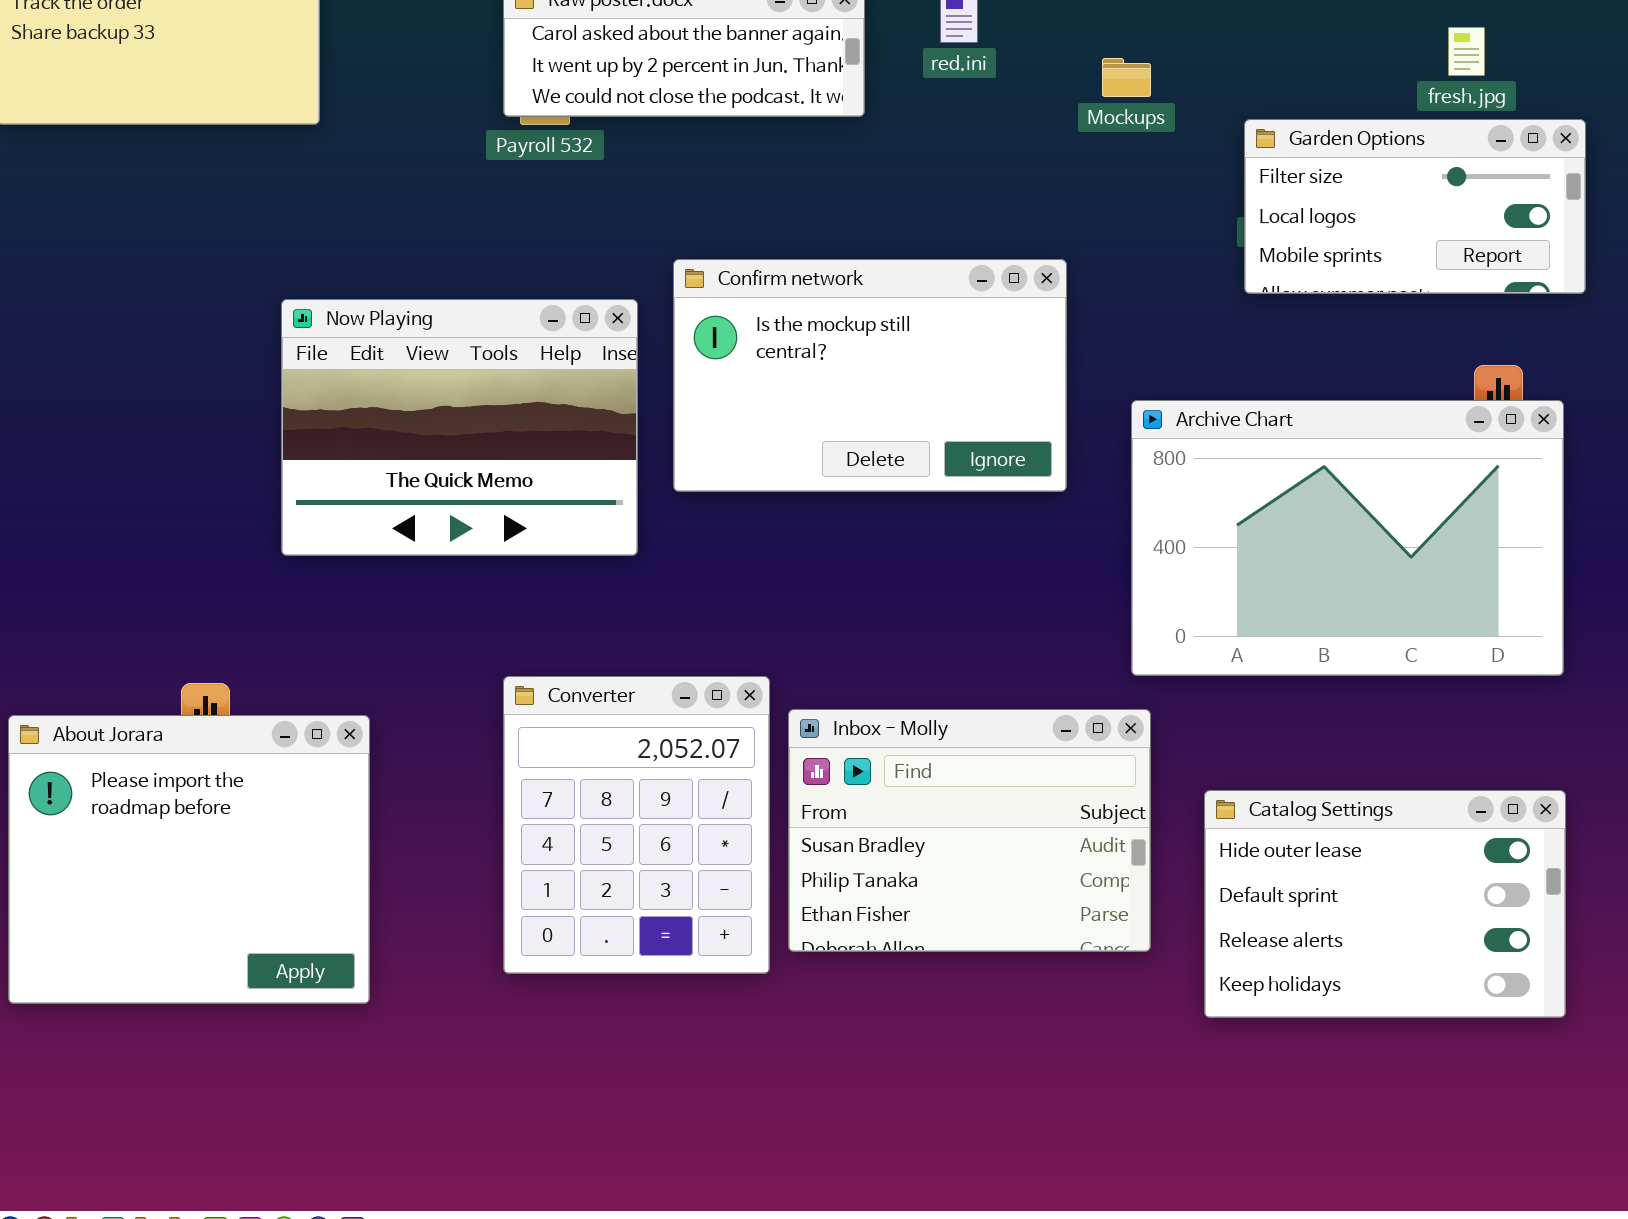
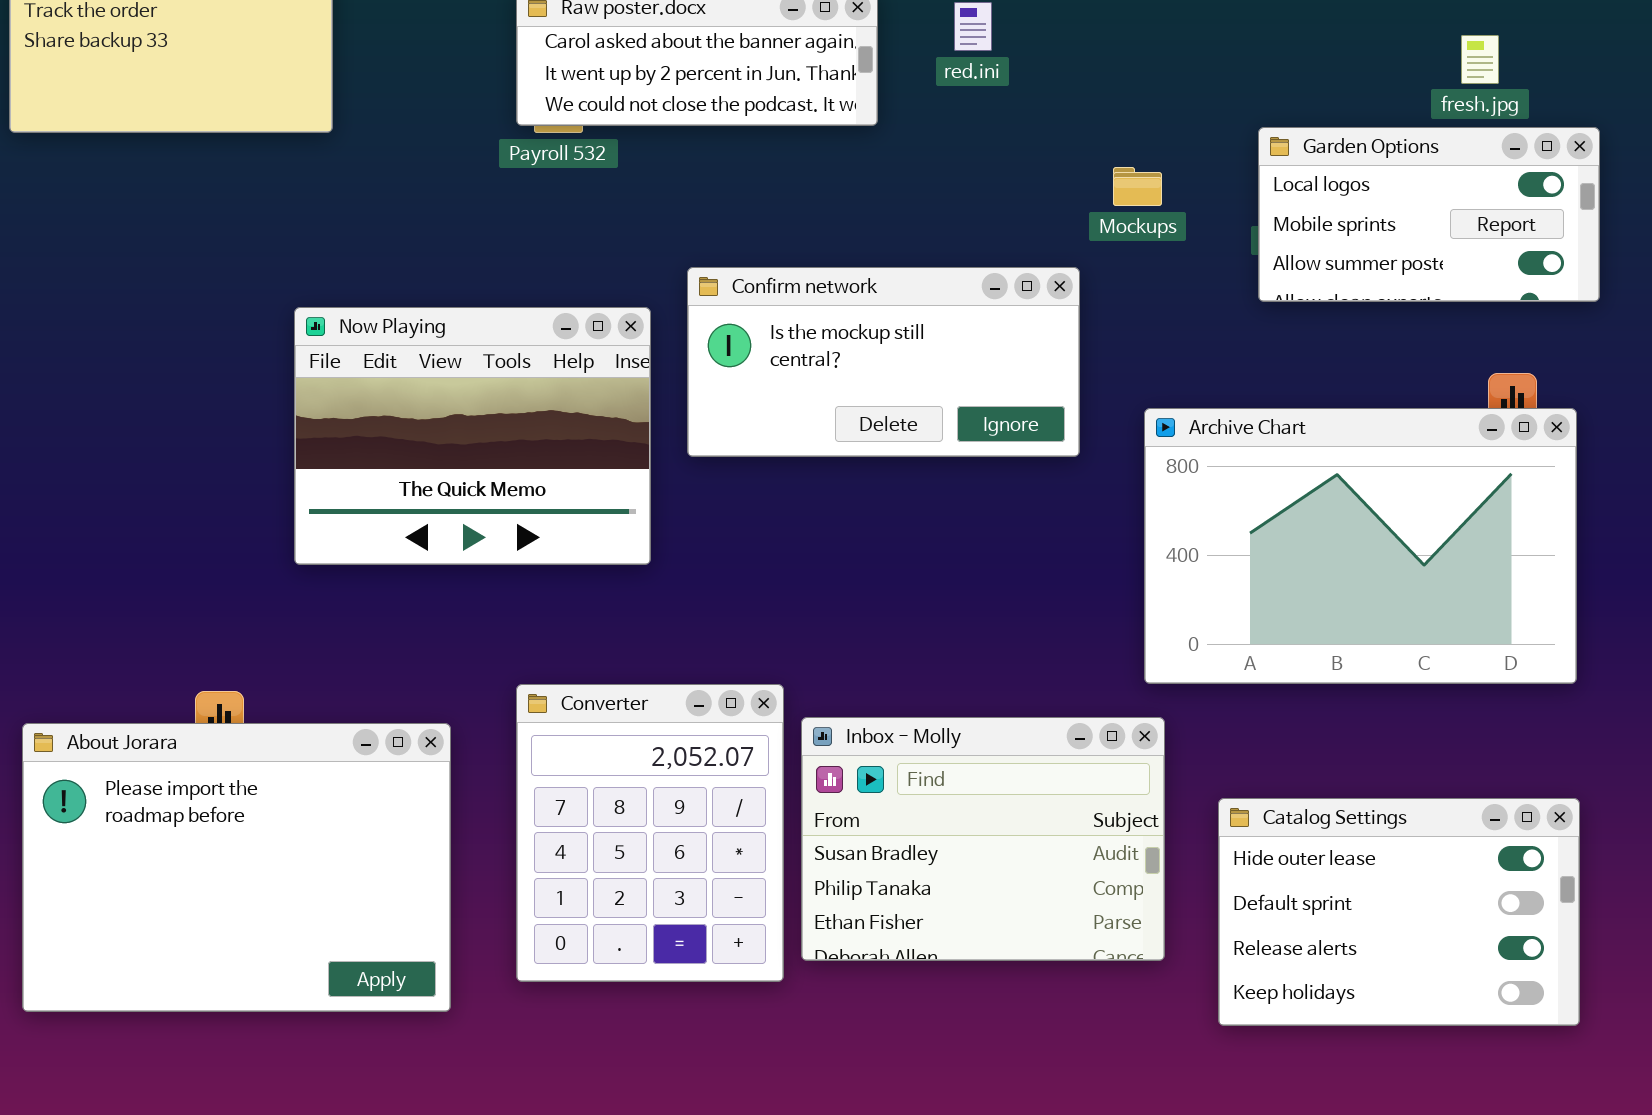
Mockups: [1102,58,1151,97] -> [1113,167,1162,206], moved
Garden Options: [1244,119,1586,294] -> [1258,127,1600,302], scrolled down 1 row
Confirm network: [673,259,1067,492] -> [687,267,1080,457], resized
About Jorara: [8,715,370,1004] -> [22,723,451,1012], resized

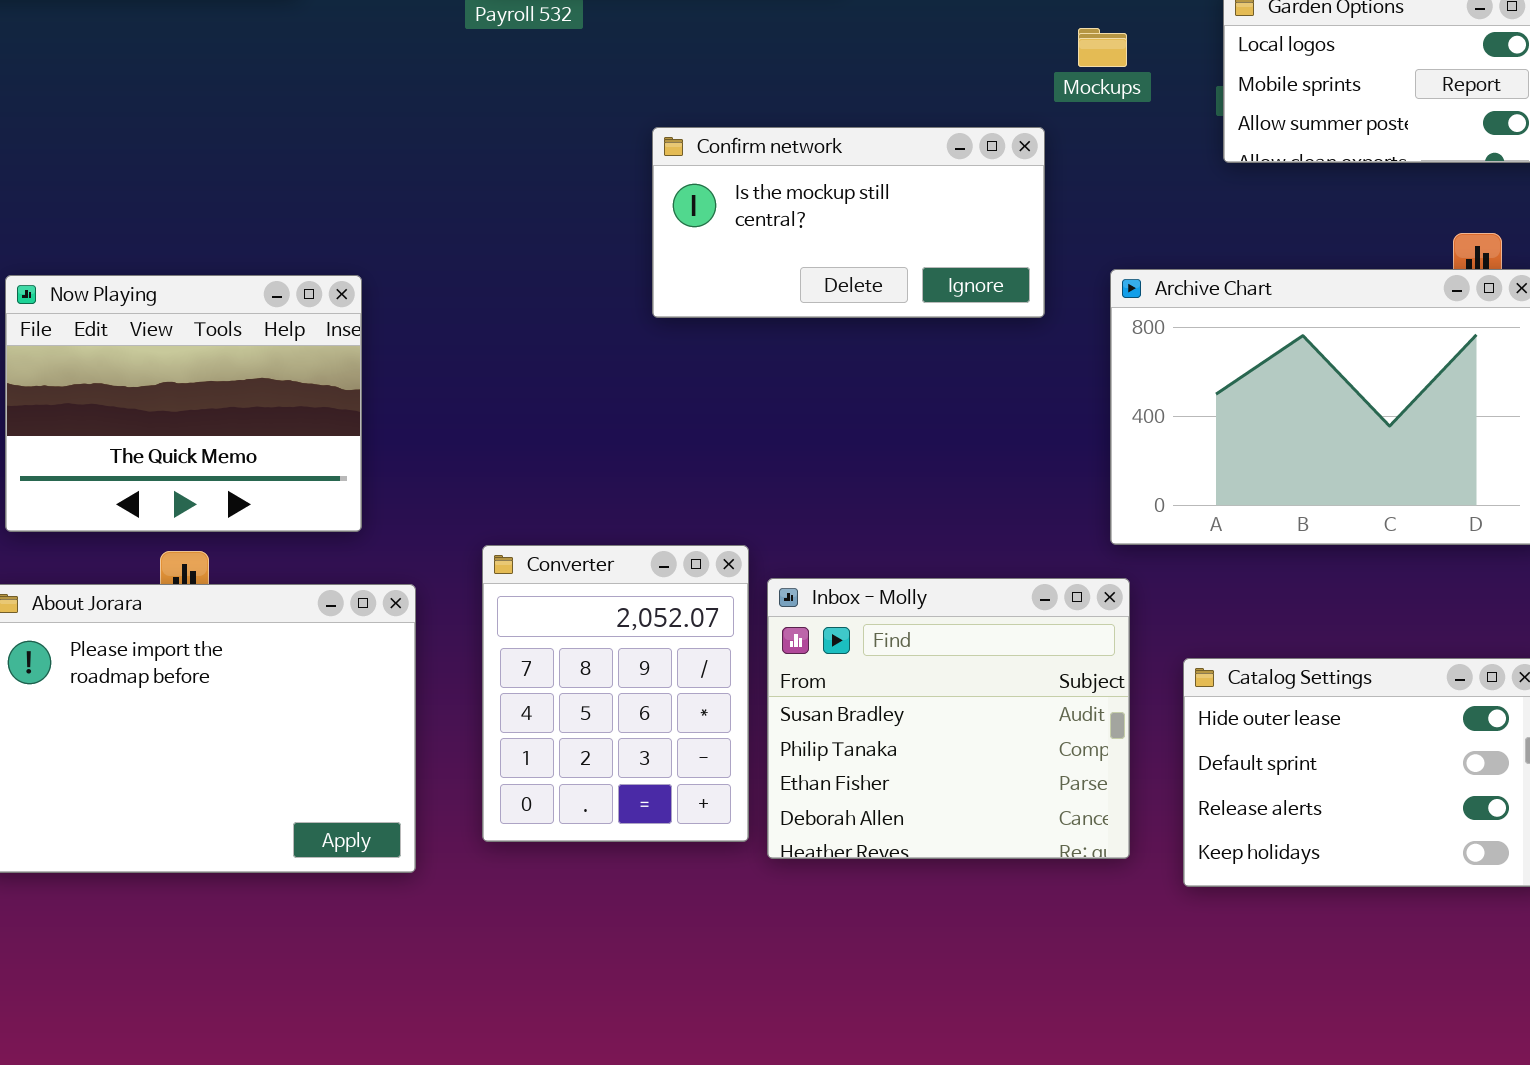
Now Playing: [294,307,651,565] -> [5,275,362,532], moved
Inbox - Molly: [801,717,1165,961] -> [767,578,1130,859], resized

